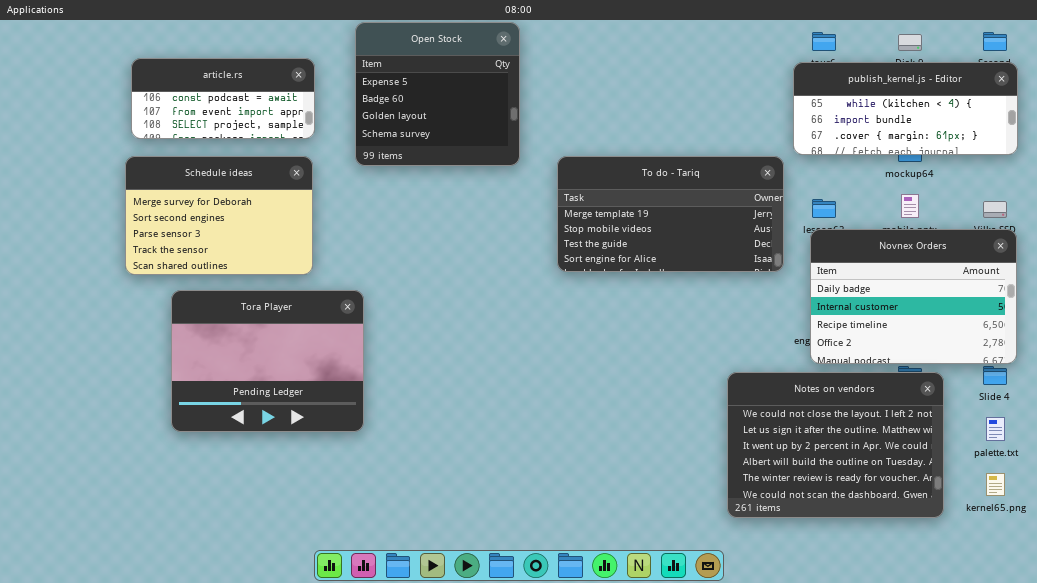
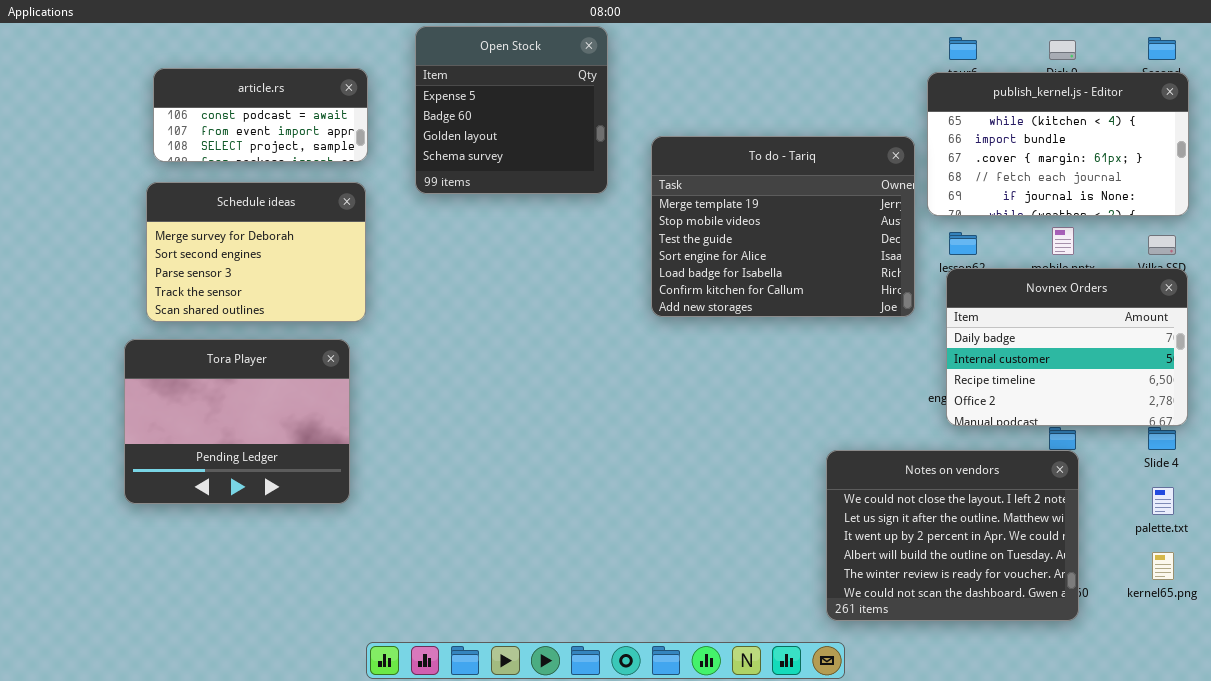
publish_kernel.js - Editor: [793,62,1018,155] -> [927,72,1189,216], resized
To do - Tariq: [557,156,784,272] -> [651,136,915,317], resized
Tora Player: [171,290,364,432] -> [124,339,350,504], moved
Notes on vendors: [727,372,944,518] -> [826,450,1079,621], moved

